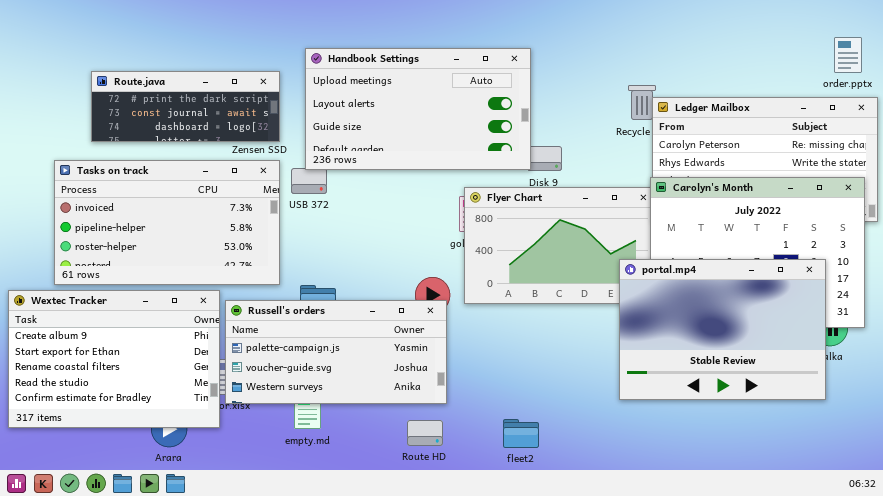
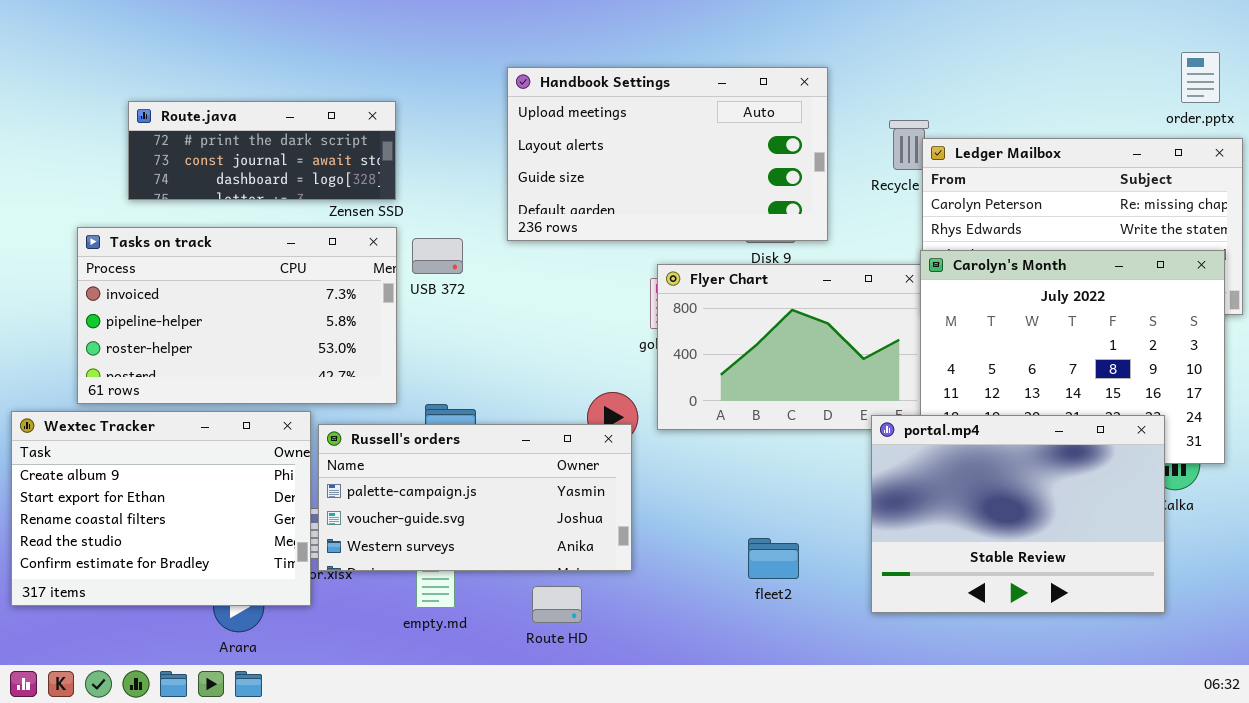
Handbook Settings: [305,48,531,170] -> [507,67,828,241], moved
portal.mp4: [619,259,826,400] -> [871,415,1165,613], moved
fleet2: [503,419,539,448] -> [748,538,799,579], moved
Route HD: [407,420,443,446] -> [532,586,582,623], moved

